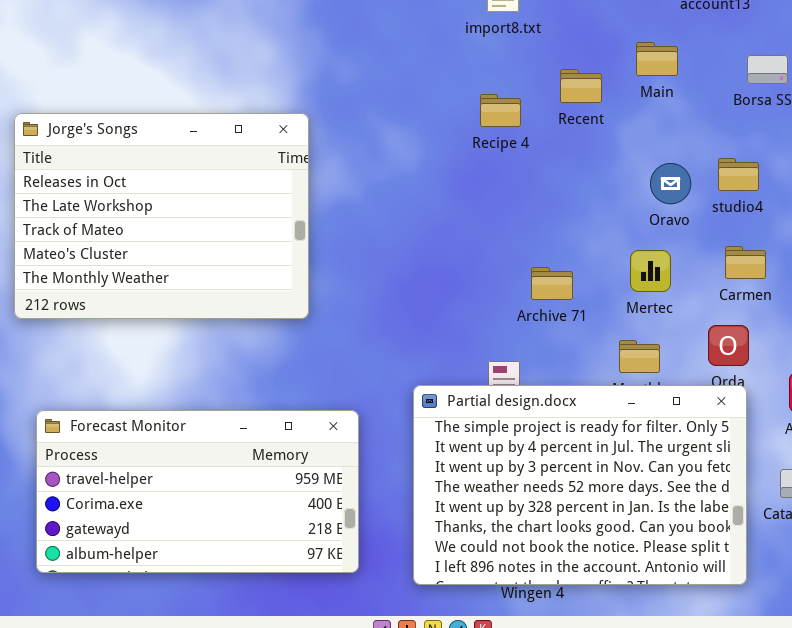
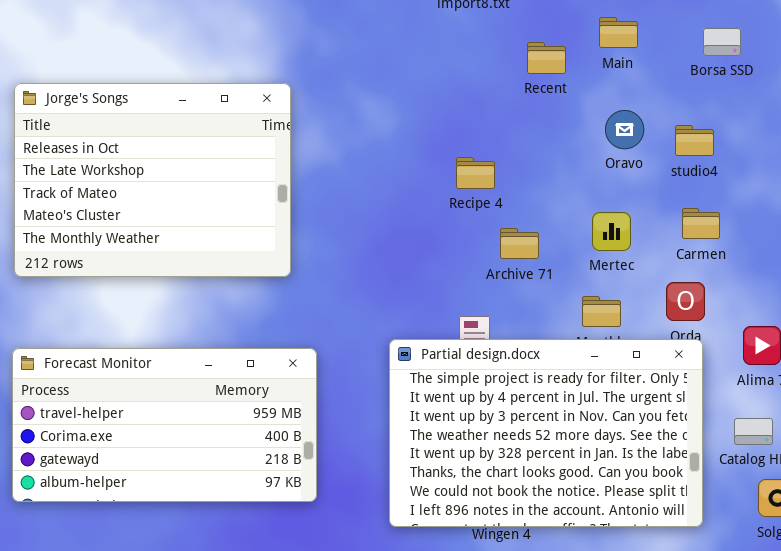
Recipe 4: [480,94,521,127] -> [456,157,495,189], moved
Oravo: [650,163,691,204] -> [605,110,644,149], moved
Forecast Monitor: [36,410,359,573] -> [12,348,317,502], moved

